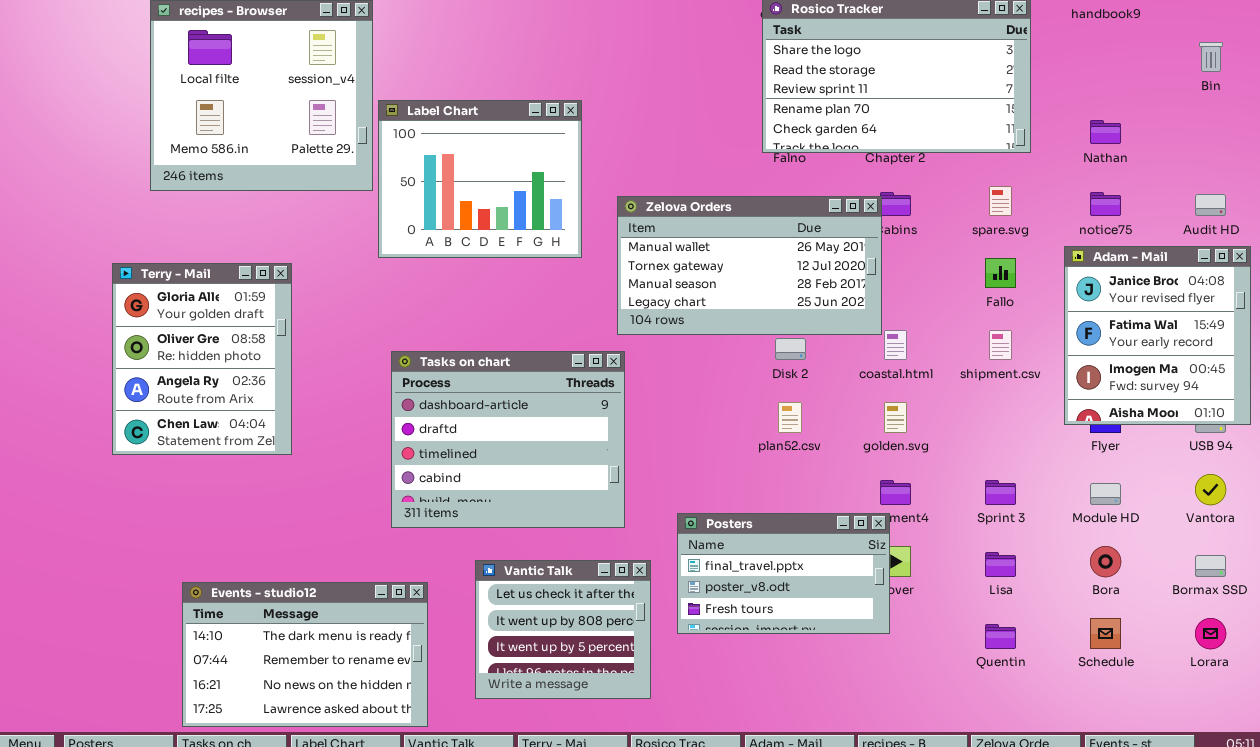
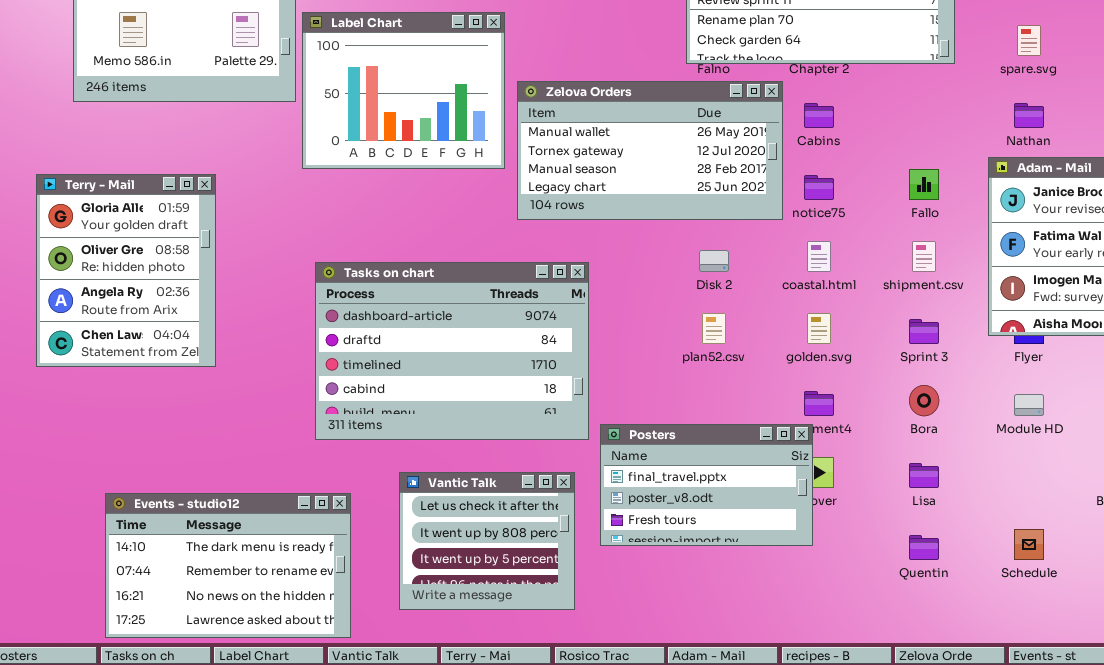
Nathan: [1090,120,1121,144] -> [1014,103,1044,128], moved
spare.svg: [989,186,1012,216] -> [1017,25,1041,56], moved
notice75: [1090,192,1121,216] -> [804,175,834,200], moved
Zelova Orders: [617,196,882,335] -> [517,81,783,220], moved
Tasks on chart: [391,351,625,528] -> [315,262,589,440], resized
Sprint 3: [985,480,1016,505] -> [909,319,939,344], moved
Bora: [1090,546,1121,577] -> [909,385,939,416], moved

